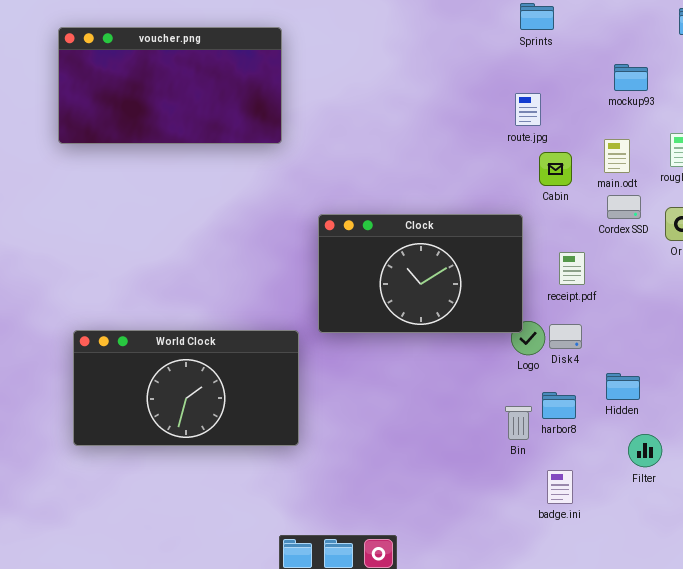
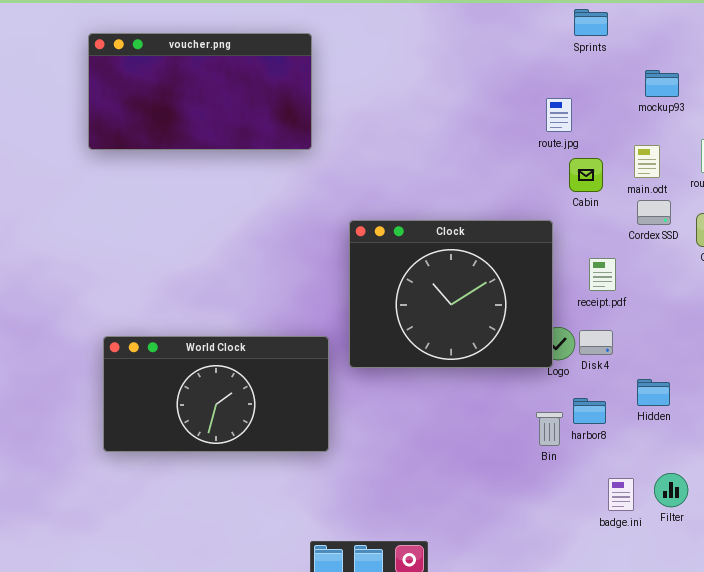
Sprints: [520,3,554,30] -> [574,9,608,36], moved
Clock: [318,214,523,333] -> [349,220,553,368], resized
Filter: [628,434,662,467] -> [654,473,688,507], moved
badge.ini: [547,470,573,504] -> [608,478,634,511], moved

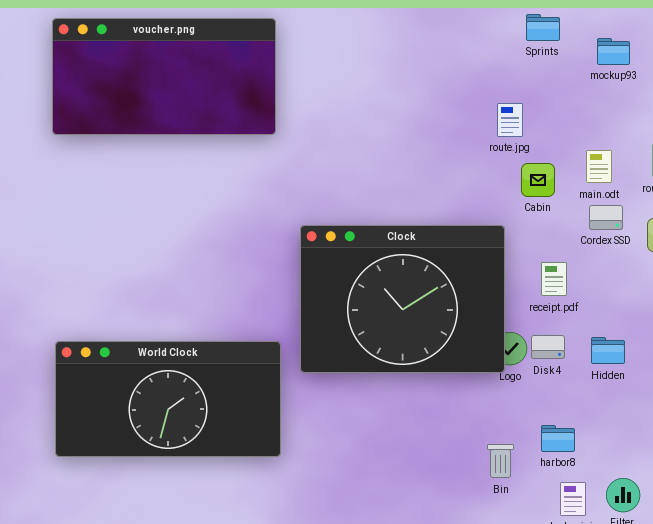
voucher.png: [88,33,312,150] -> [52,18,276,135], moved
mockup93: [645,70,679,97] -> [597,38,630,65], moved
Hidden: [637,379,670,406] -> [591,337,625,364], moved
harbor8: [573,398,606,424] -> [541,425,575,452], moved
Bin: [536,412,563,446] -> [487,444,514,478], moved

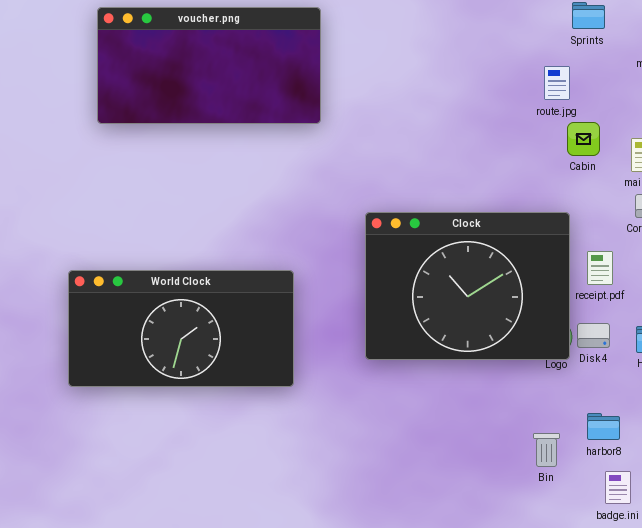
route.jpg: [497,103,523,137] -> [544,66,570,100], moved
Cabin: [521,163,555,197] -> [567,122,600,156], moved
Clock: [300,225,505,373] -> [365,212,570,360], moved
World Clock: [55,341,281,457] -> [68,270,294,387], moved

